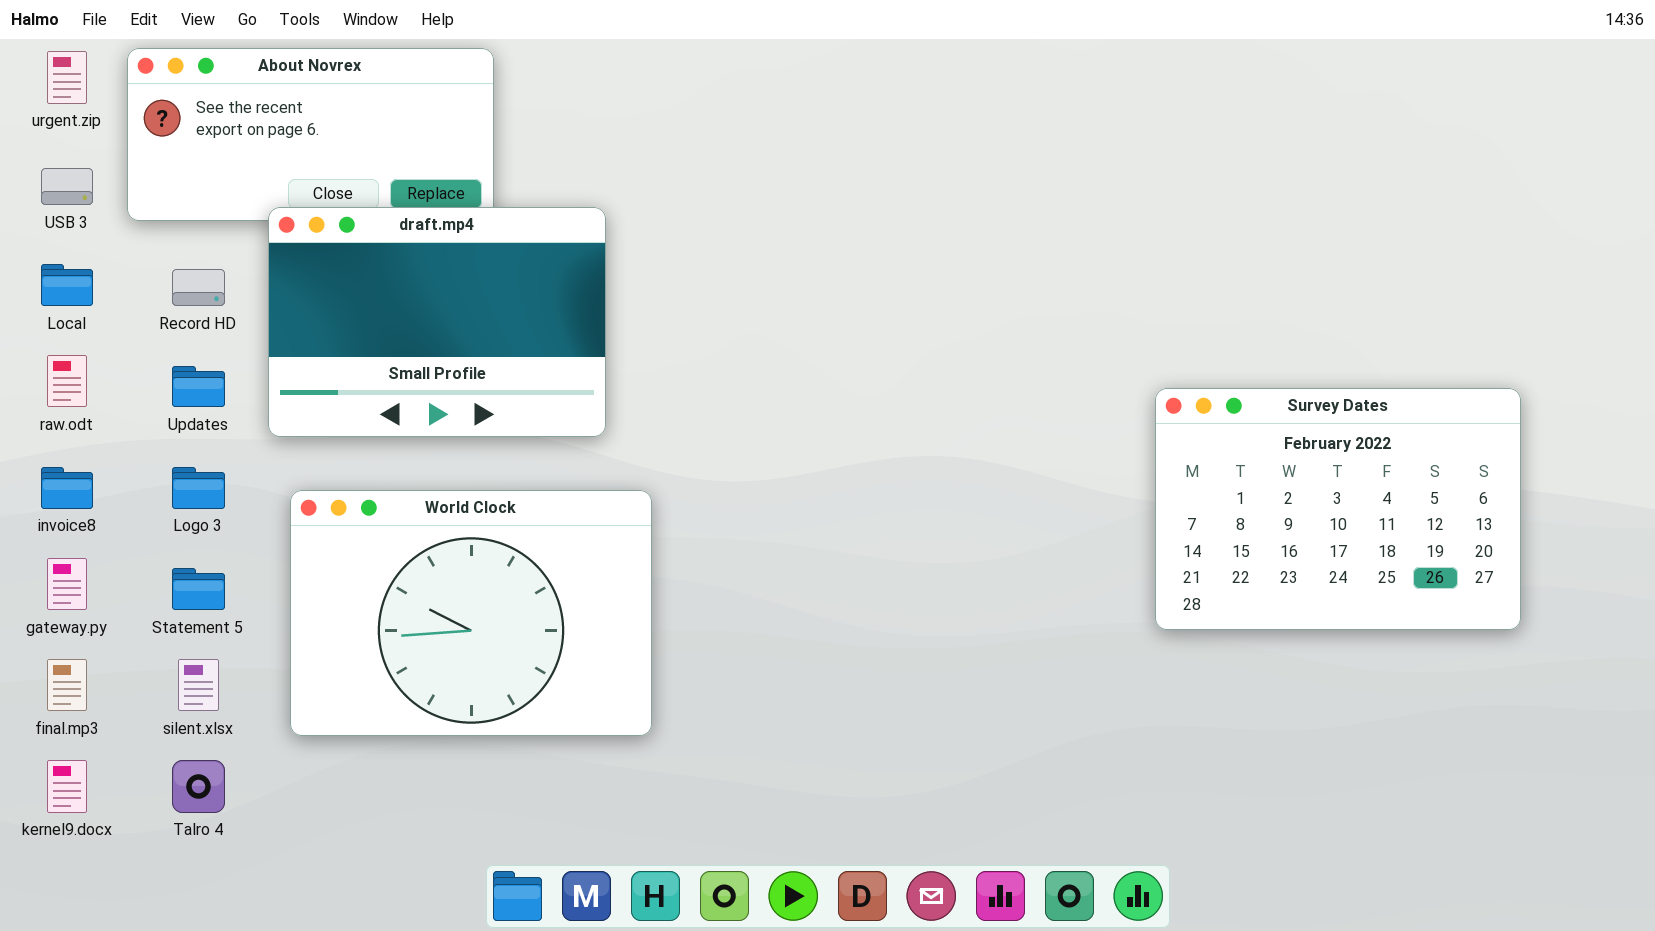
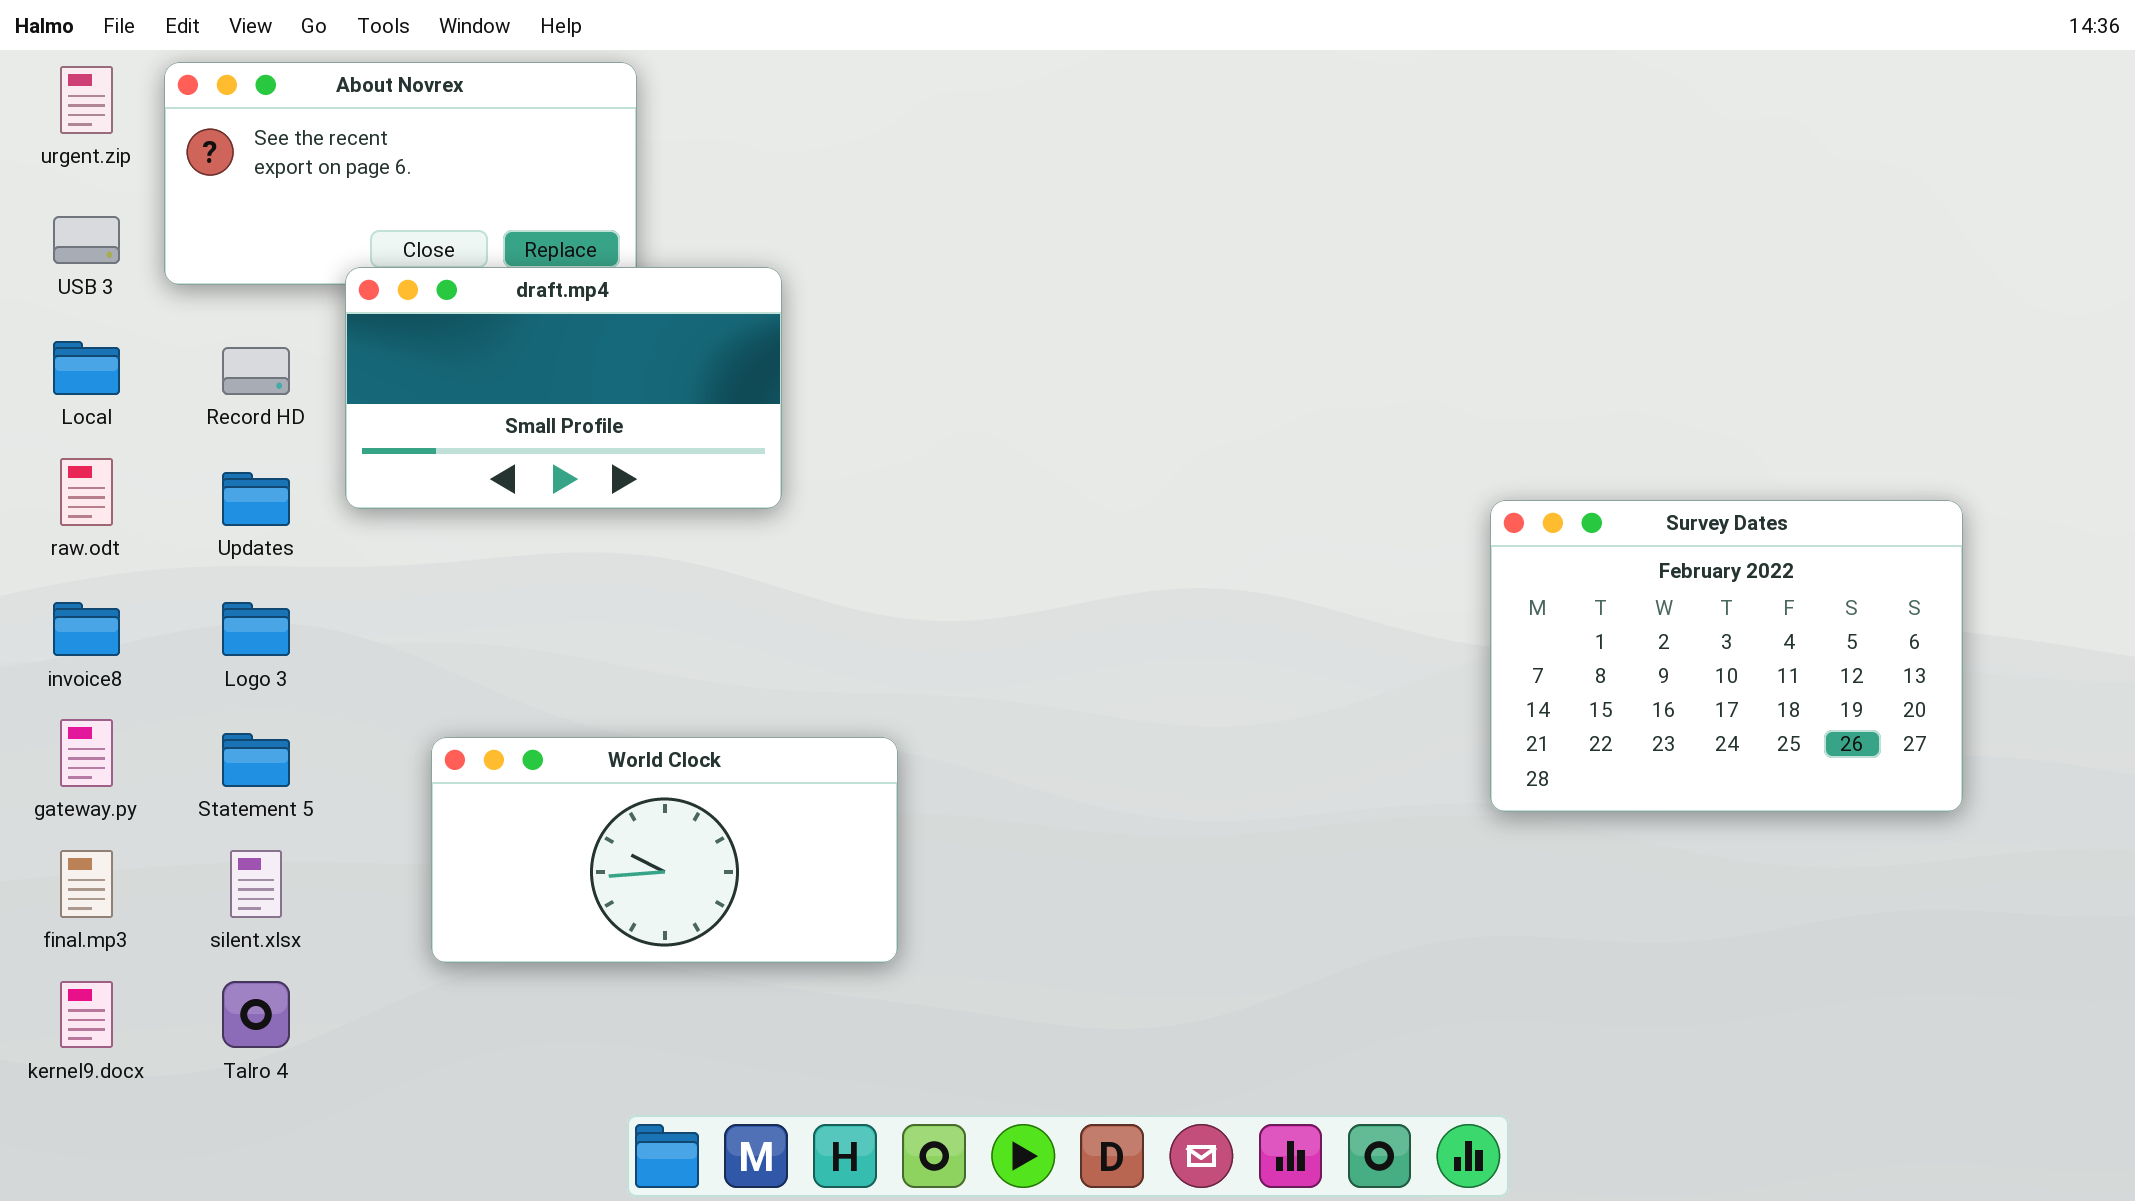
draft.mp4: [268,207,606,437] -> [345,267,782,509], resized
World Clock: [290,490,652,736] -> [431,737,898,963], moved, resized

